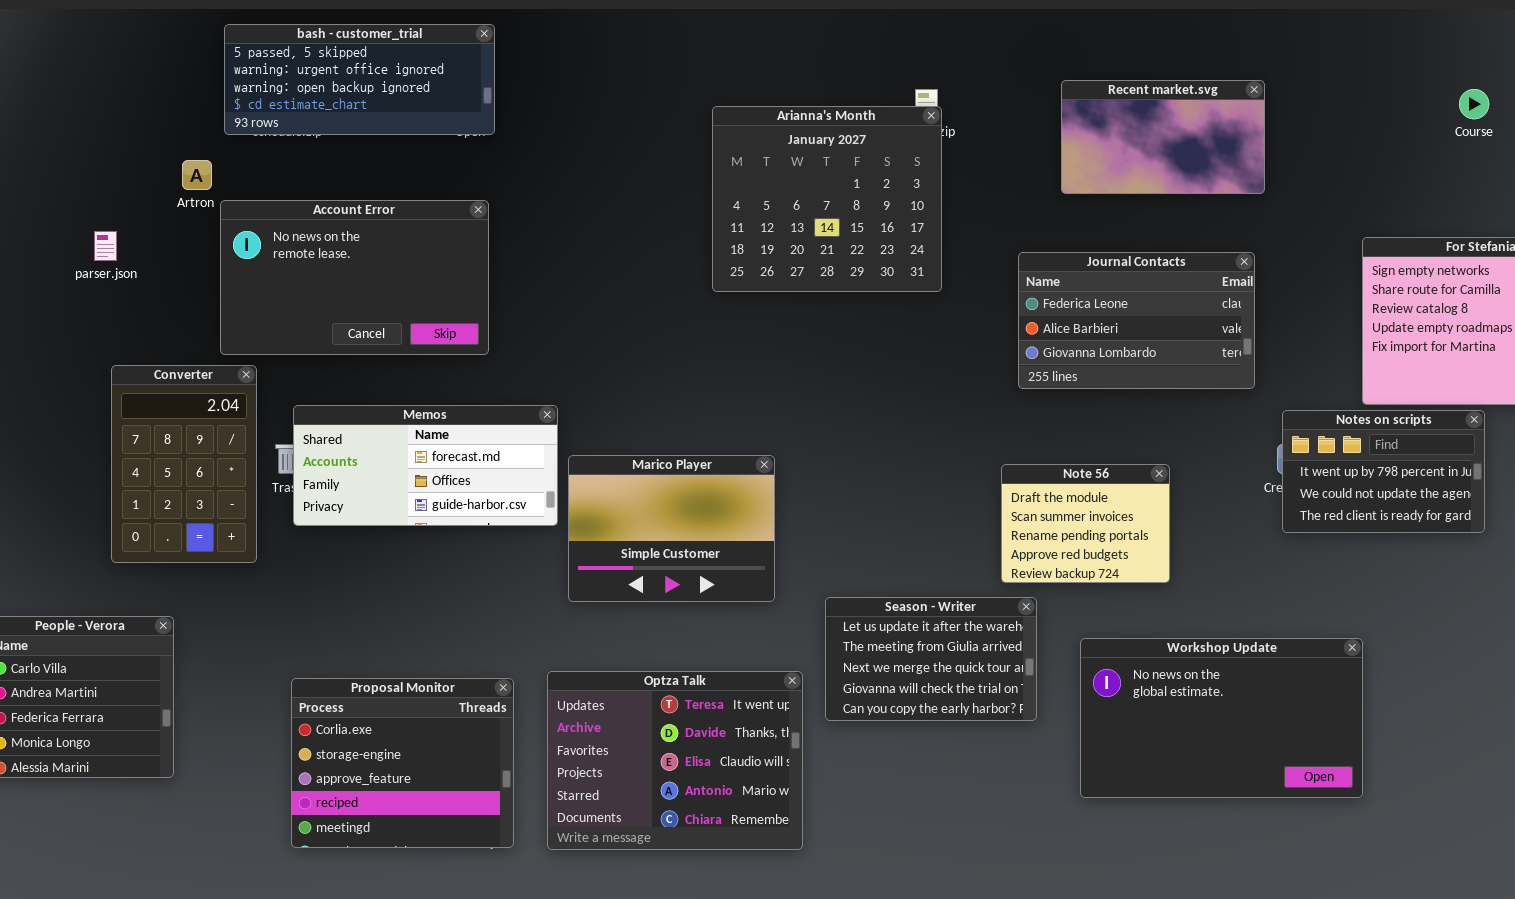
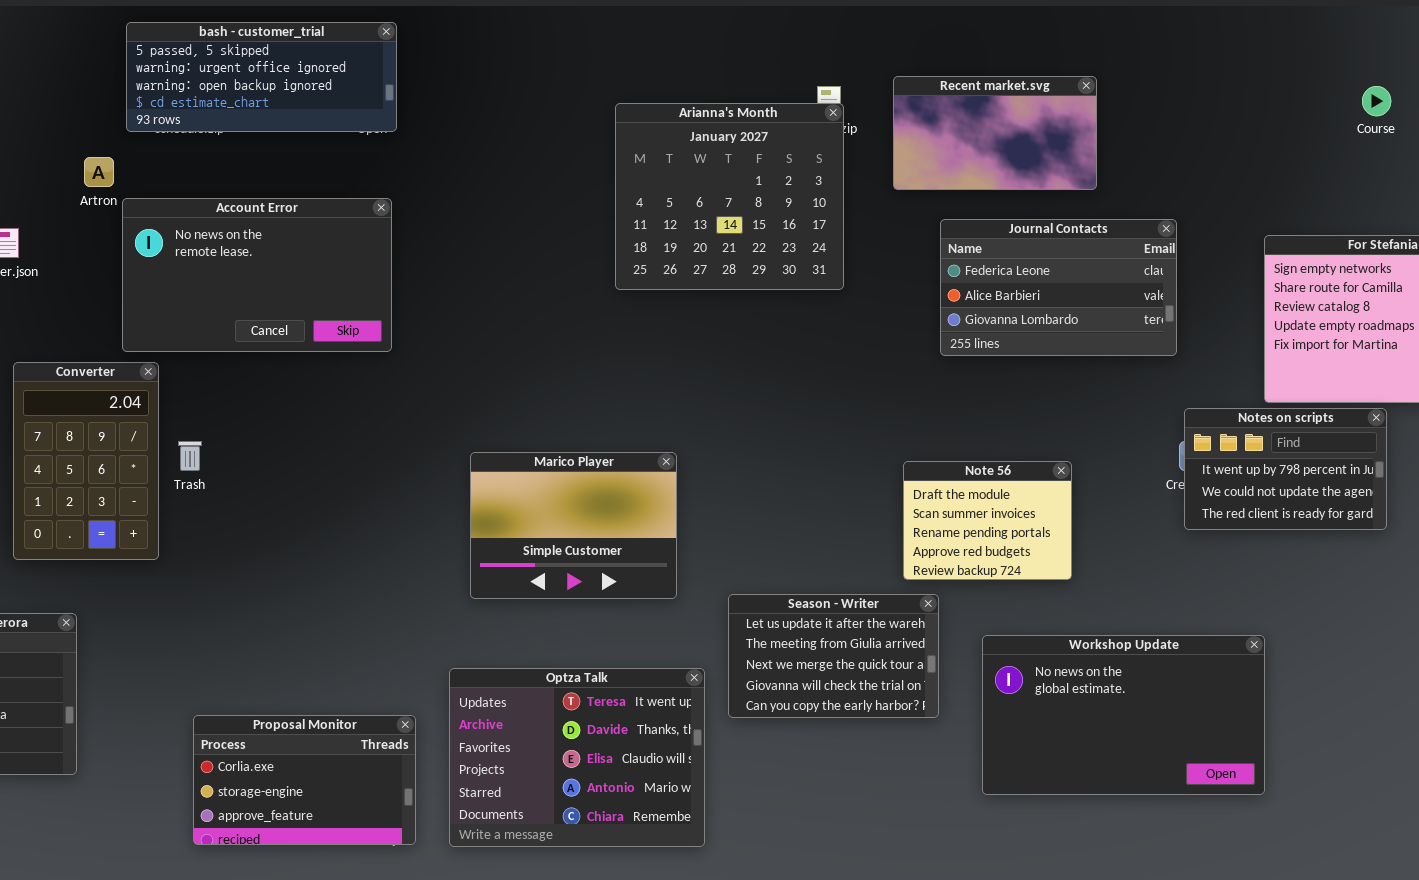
Recent market.svg: [1061,80,1265,194] -> [893,76,1097,190], moved
Journal Contacts: [1018,252,1255,389] -> [940,219,1177,356], moved
Memos: [293,405,558,526] -> none, closed
Proposal Monitor: [291,678,514,848] -> [193,715,416,845], resized

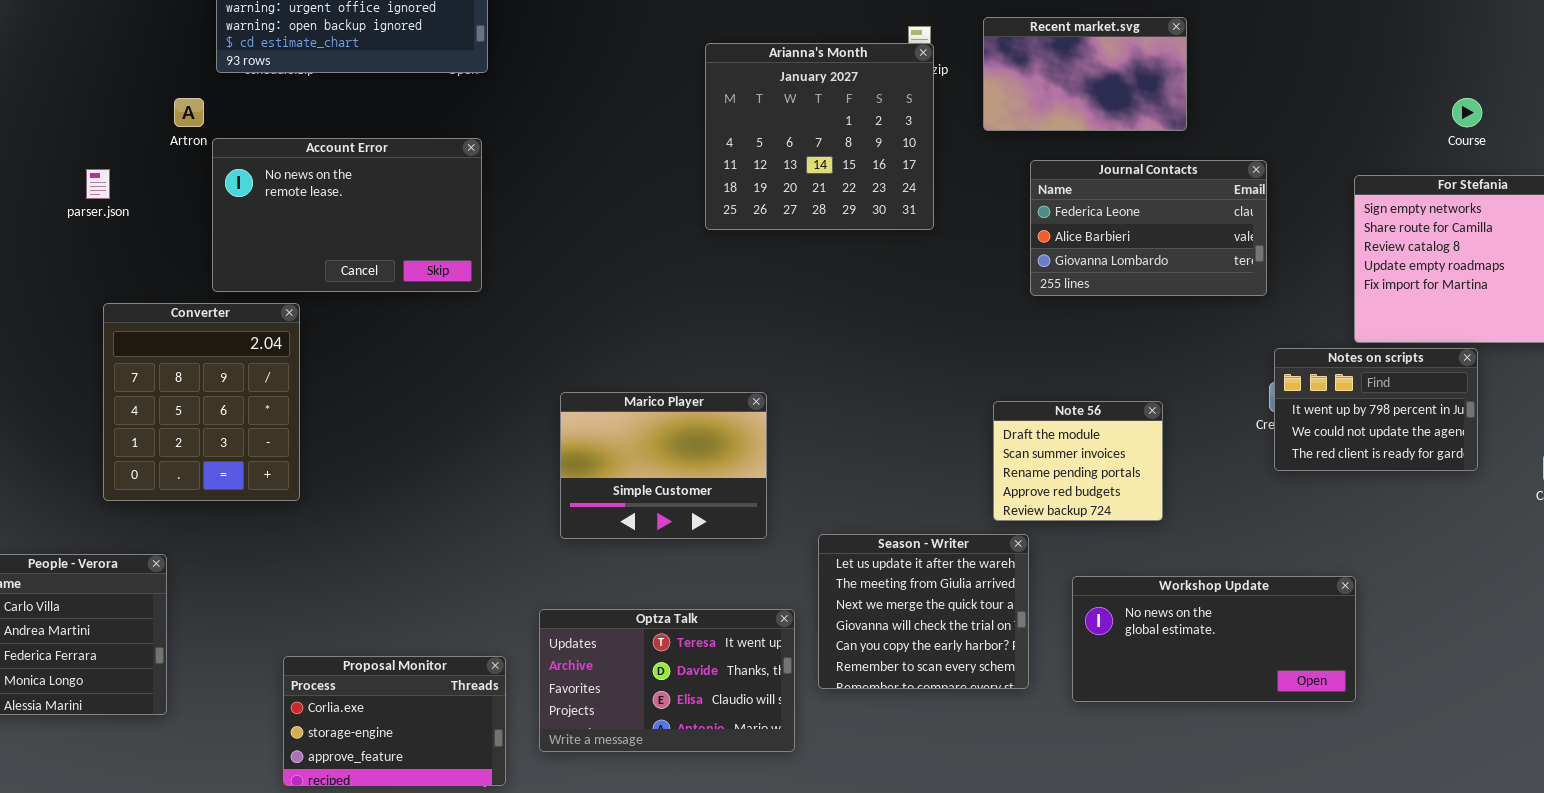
Course: [1362,86,1391,116] -> [1452,98,1482,127], moved
Converter: [13,362,159,560] -> [103,303,300,501], resized
Season - Writer: [728,594,939,718] -> [818,534,1029,689], resized
Workshop Update: [982,635,1265,795] -> [1072,576,1356,702], resized
Optza Talk: [449,668,705,847] -> [539,609,795,752], resized

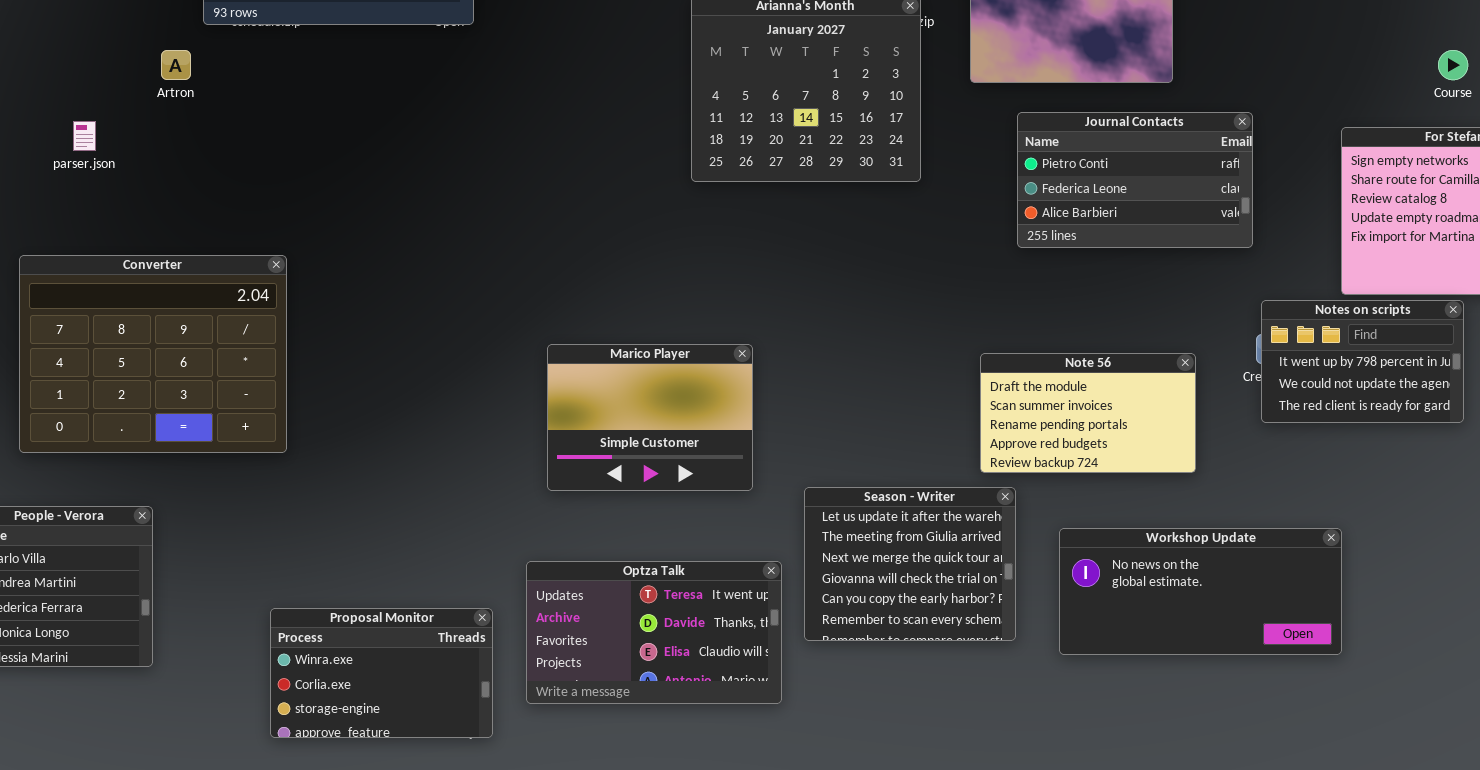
Account Error: [212,138,482,292] -> none, closed
Journal Contacts: [1030,160,1267,296] -> [1017,112,1253,248], scrolled up 1 row
Converter: [103,303,300,501] -> [19,255,287,453], resized
Note 56: [993,401,1163,521] -> [980,353,1196,473], resized
Proposal Monitor: [283,656,506,786] -> [270,608,493,738], scrolled up 1 row

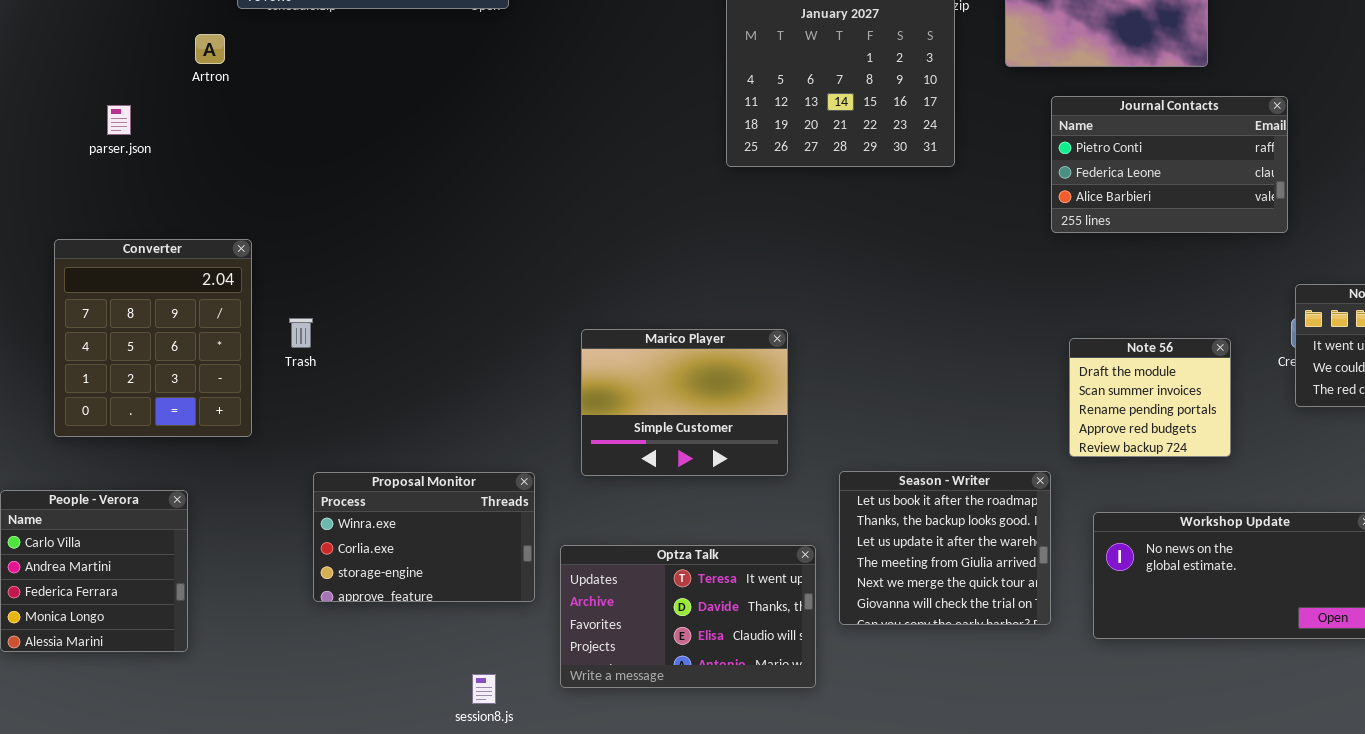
Converter: [19,255,287,453] -> [54,239,252,437], resized
Note 56: [980,353,1196,473] -> [1069,338,1231,457], resized
Season - Writer: [804,487,1016,641] -> [839,471,1051,625], scrolled up 2 rows
Proposal Monitor: [270,608,493,738] -> [313,472,535,602], moved

